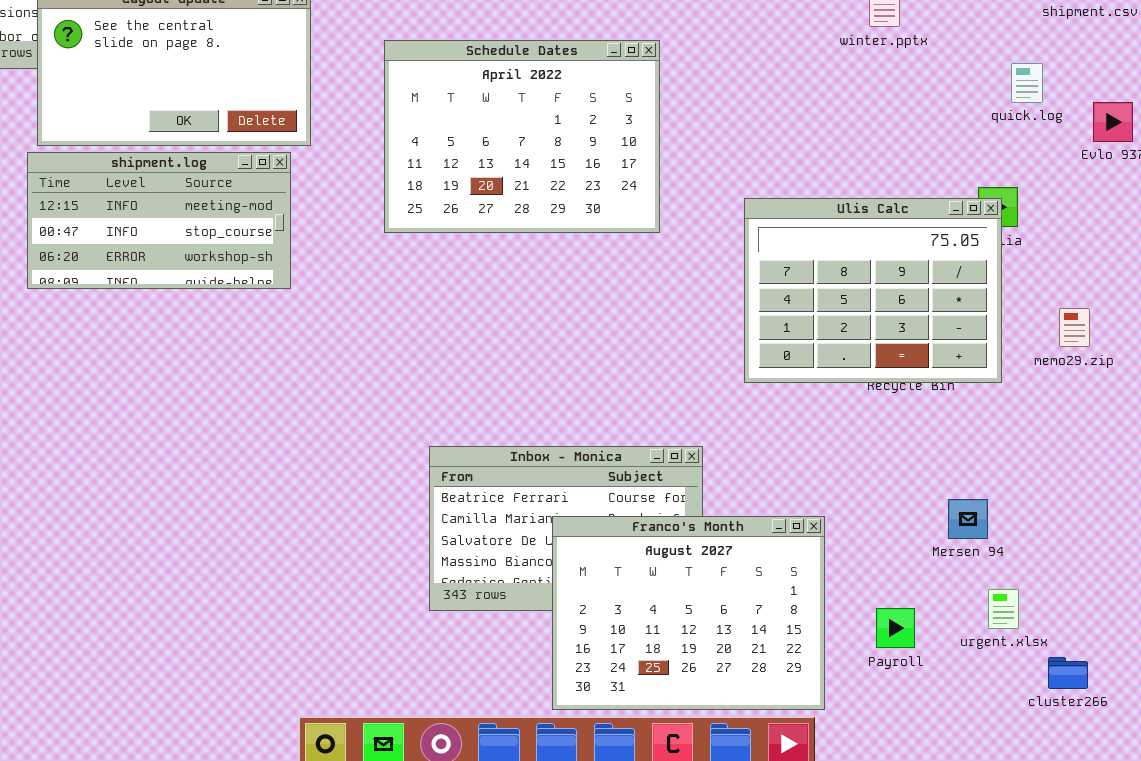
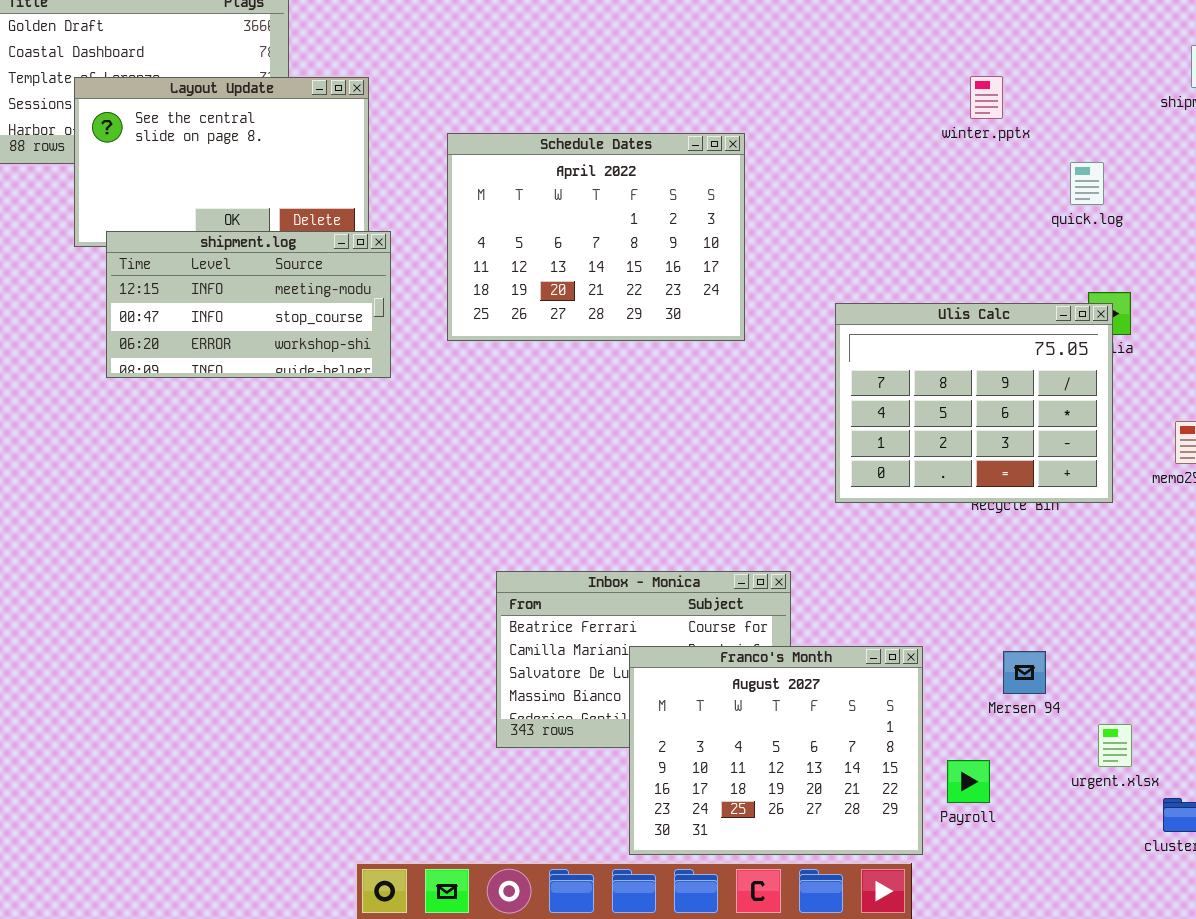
quick.log: [1011,63,1043,103] -> [1070,162,1104,205], moved
shipment.log: [27,152,291,289] -> [106,231,391,378], moved
Mersen 94: [948,499,988,539] -> [1003,651,1046,694], moved
Payroll: [876,608,915,648] -> [947,760,990,803], moved

